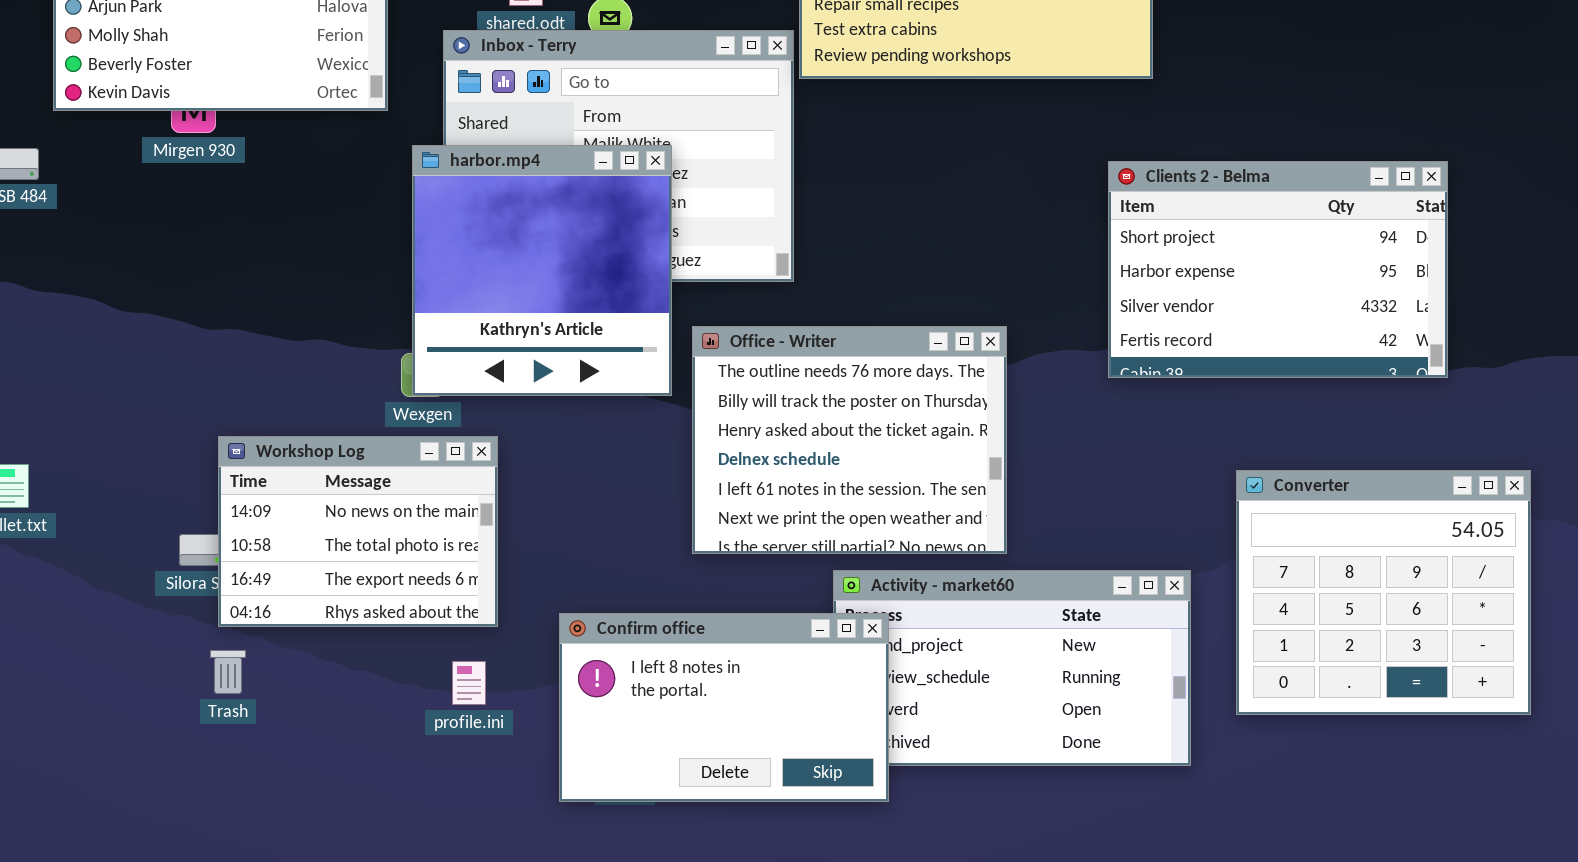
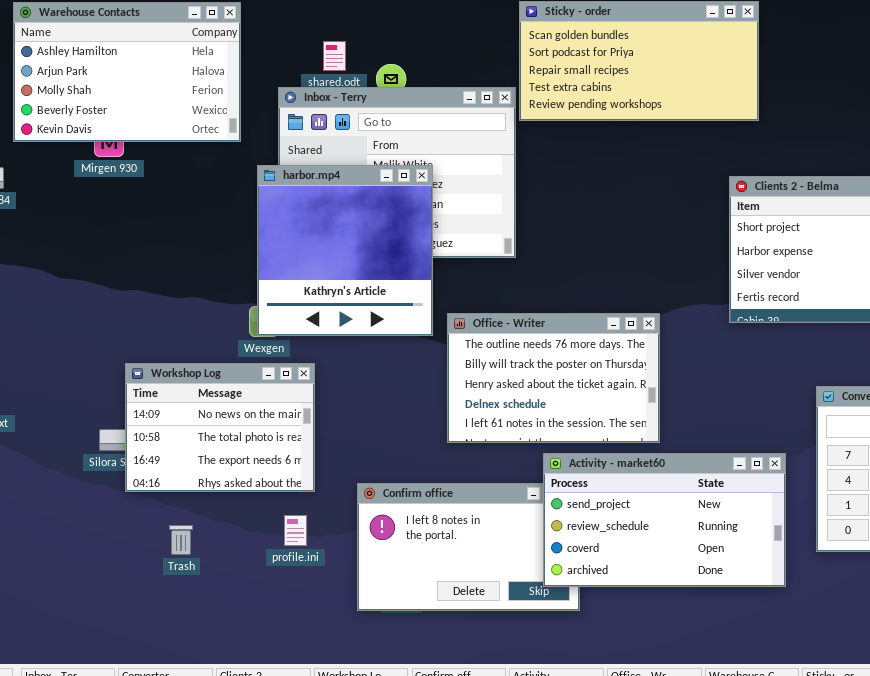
Office - Writer: [692,326,1007,554] -> [447,313,660,443], resized
Activity - market60: [833,570,1191,766] -> [543,453,786,587], raised
Trash: [210,650,246,694] -> [169,525,193,555], moved

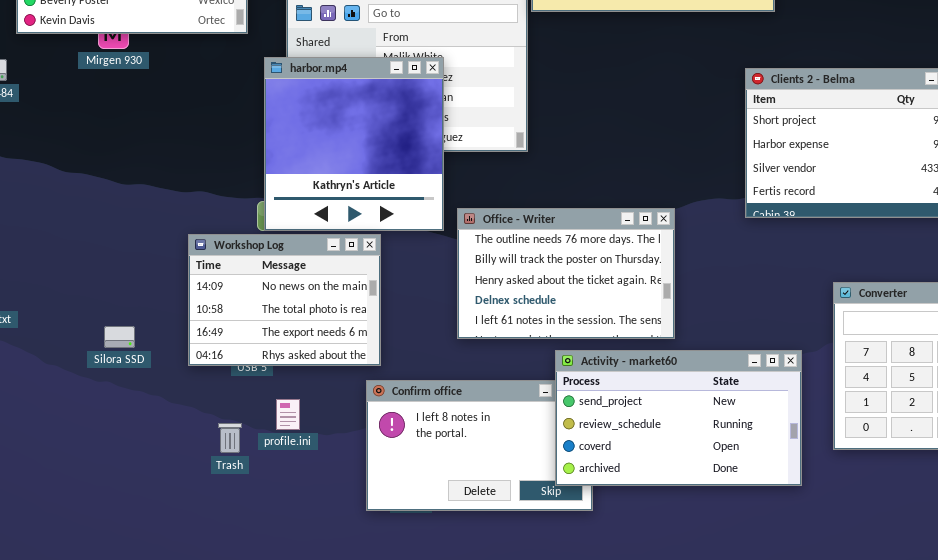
Workshop Log: [125,363,315,492] -> [188,234,381,366], moved
profile.ini: [284,515,307,546] -> [276,399,300,430], moved
Trash: [169,525,193,555] -> [218,423,242,453], moved

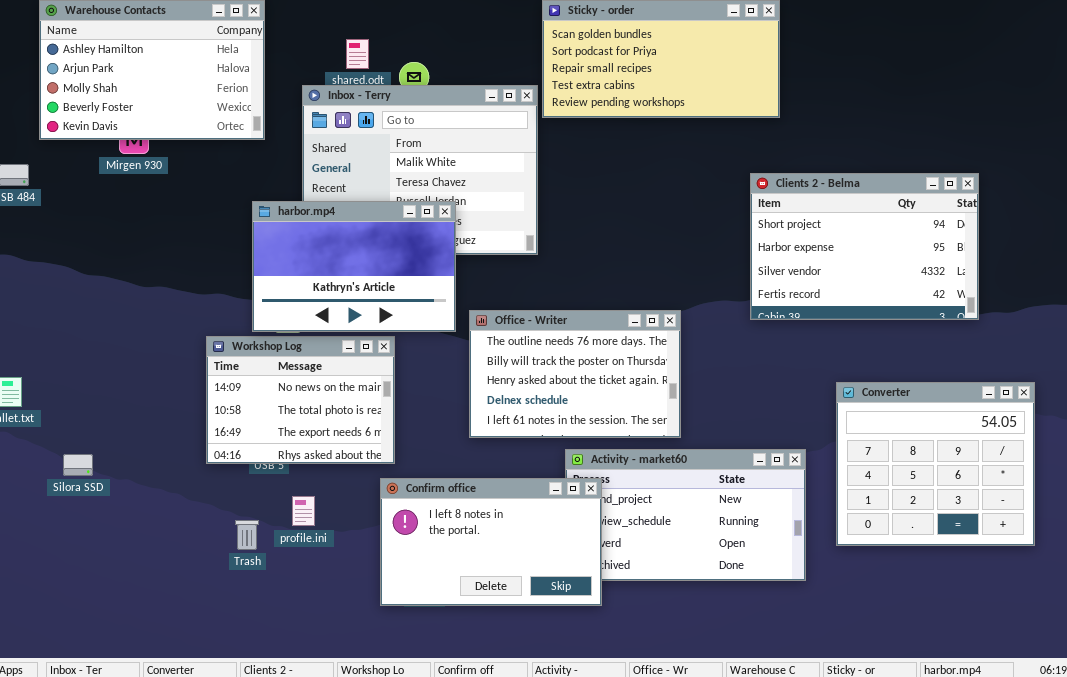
harbor.mp4: [264,57,444,231] -> [252,201,456,332], resized
Silora SSD: [104,326,135,348] -> [63,454,93,476], moved
Confirm office: [366,380,593,511] -> [380,478,602,606], raised

